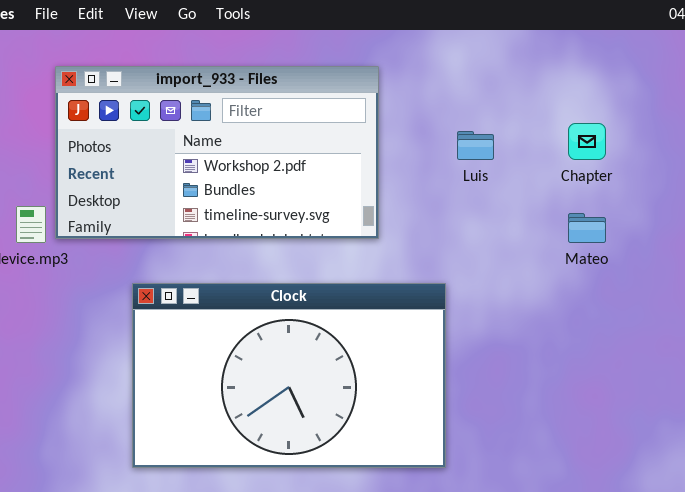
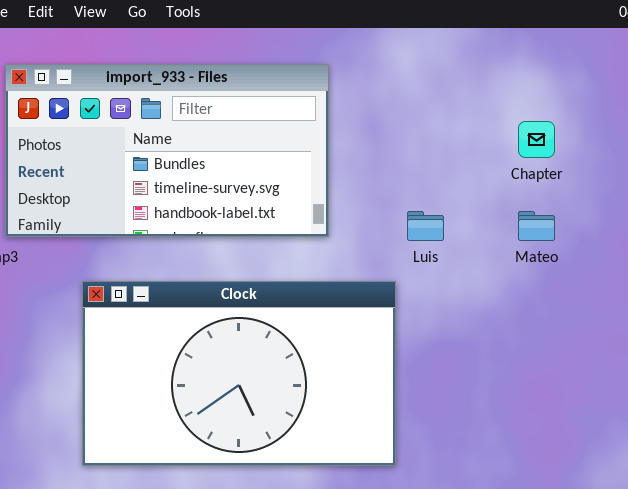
import_933 - Files: [55,66,379,239] -> [5,64,329,237], scrolled down 1 row
Luis: [457,131,494,160] -> [407,211,444,241], moved

